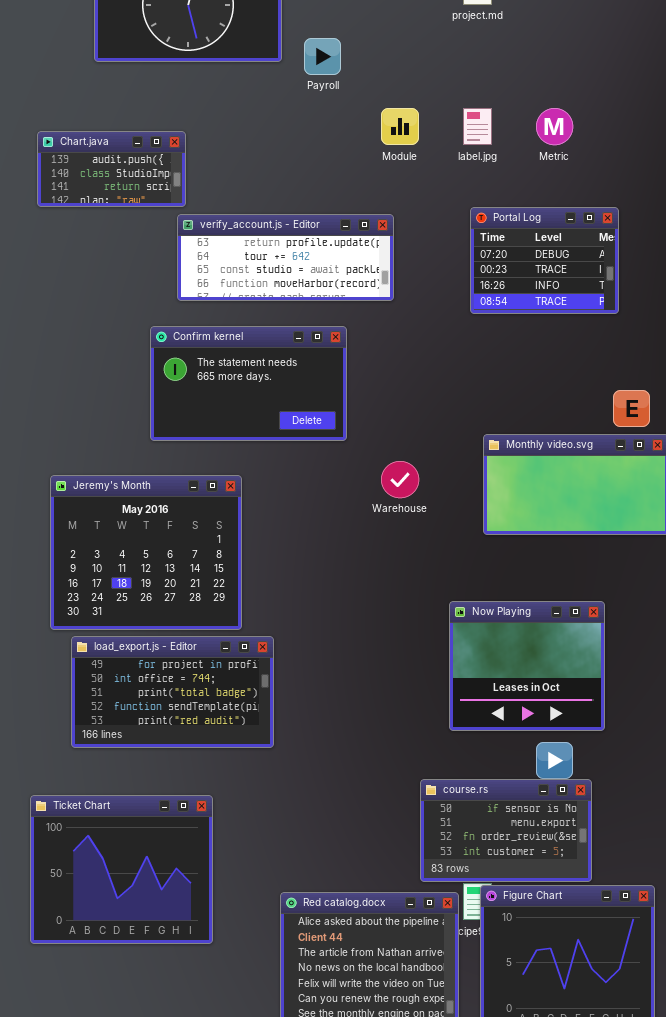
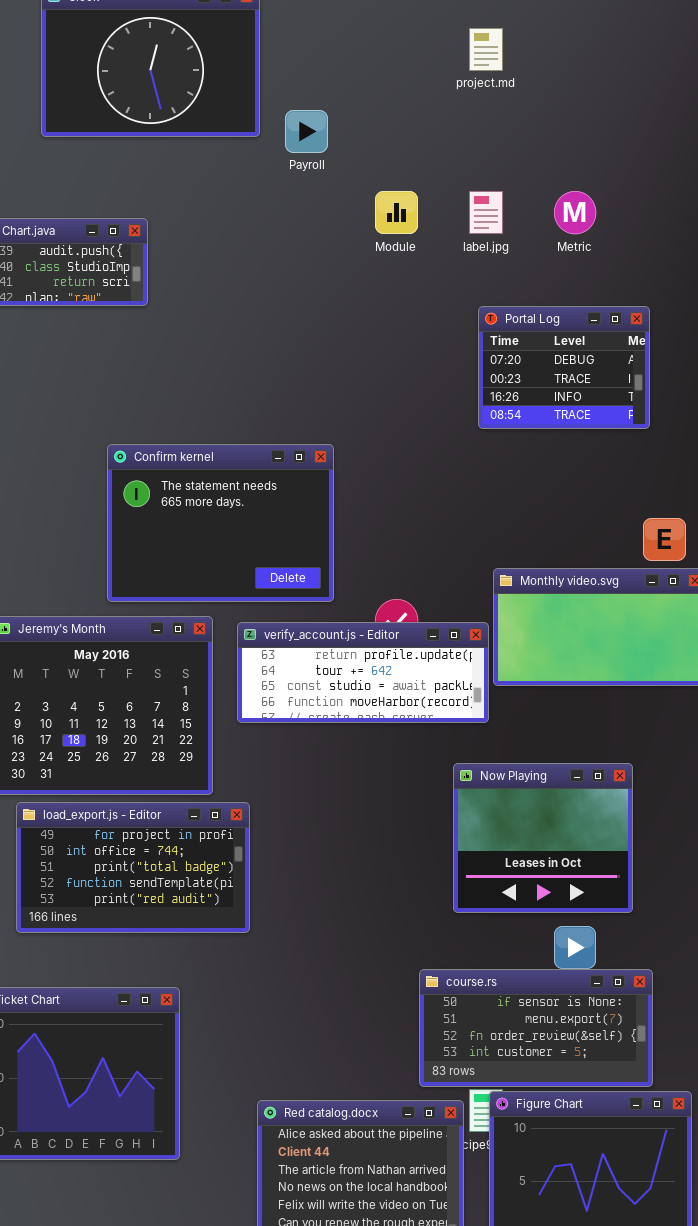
verify_account.js - Editor: [177,214,394,301] -> [237,622,489,723], moved
Confirm kernel: [150,326,347,441] -> [107,444,334,602], resized
course.rs: [420,779,592,882] -> [419,969,653,1087], resized

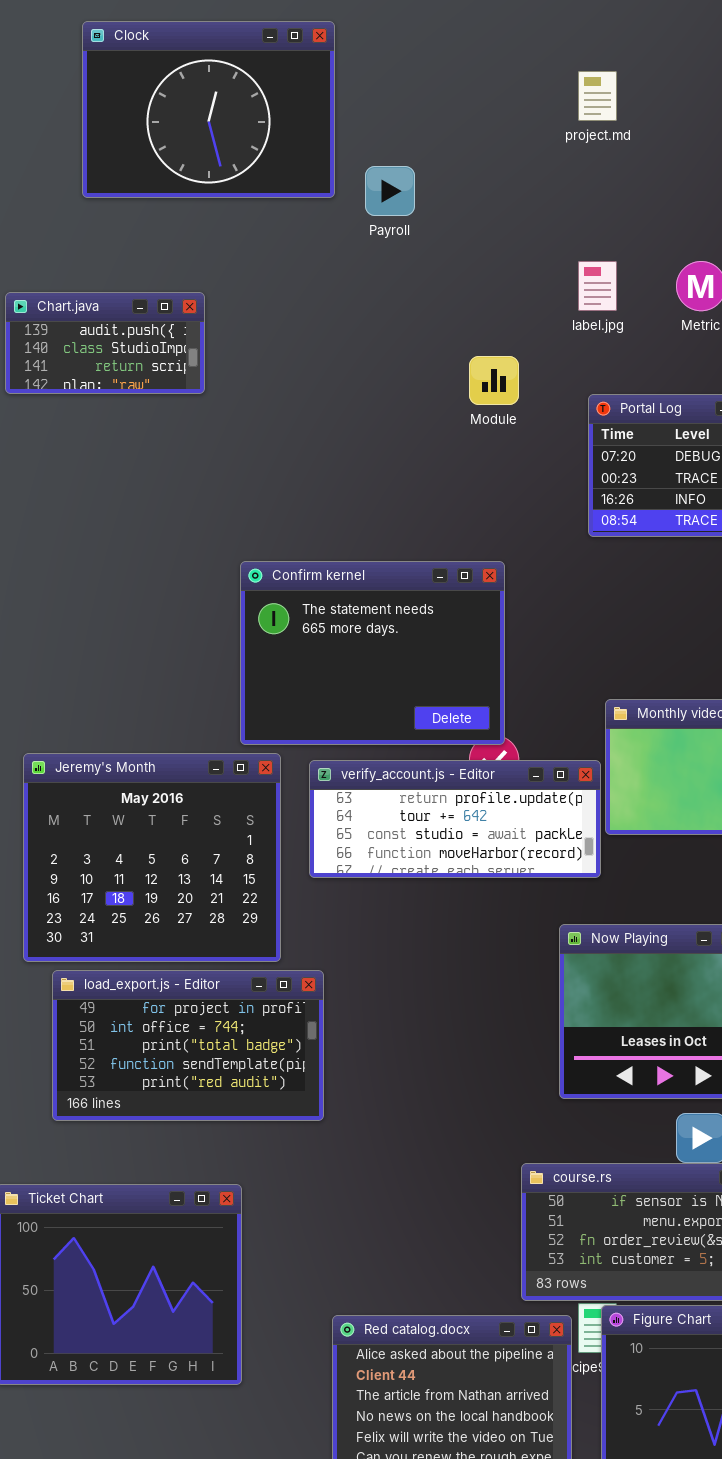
Module: [375,191,418,234] -> [469,356,519,405], moved
Confirm kernel: [107,444,334,602] -> [240,561,505,745], moved

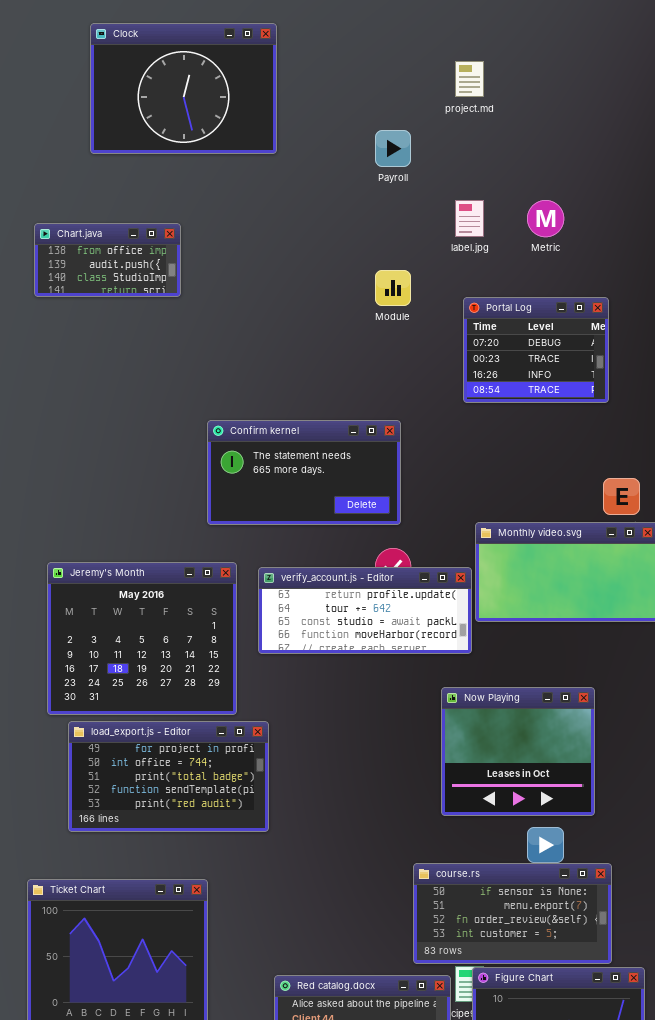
Payroll: [365,166,415,216] -> [375,130,411,167], moved
Chart.java: [5,292,205,394] -> [34,223,181,297], scrolled up 1 row
Confirm kernel: [240,561,505,745] -> [207,420,401,525], resized

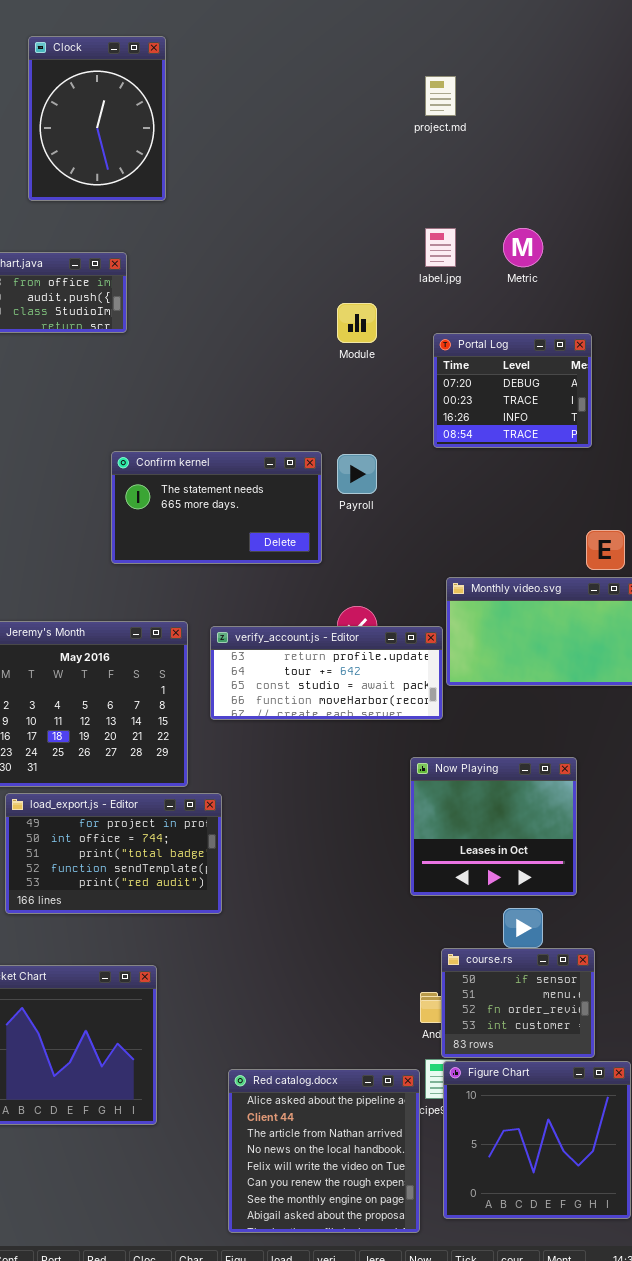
Clock: [90,23,277,154] -> [28,36,166,201], resized
Payroll: [375,130,411,167] -> [337,454,377,494], moved
Confirm kernel: [207,420,401,525] -> [111,451,322,564], moved
course.rs: [413,863,612,964] -> [441,948,595,1058], resized

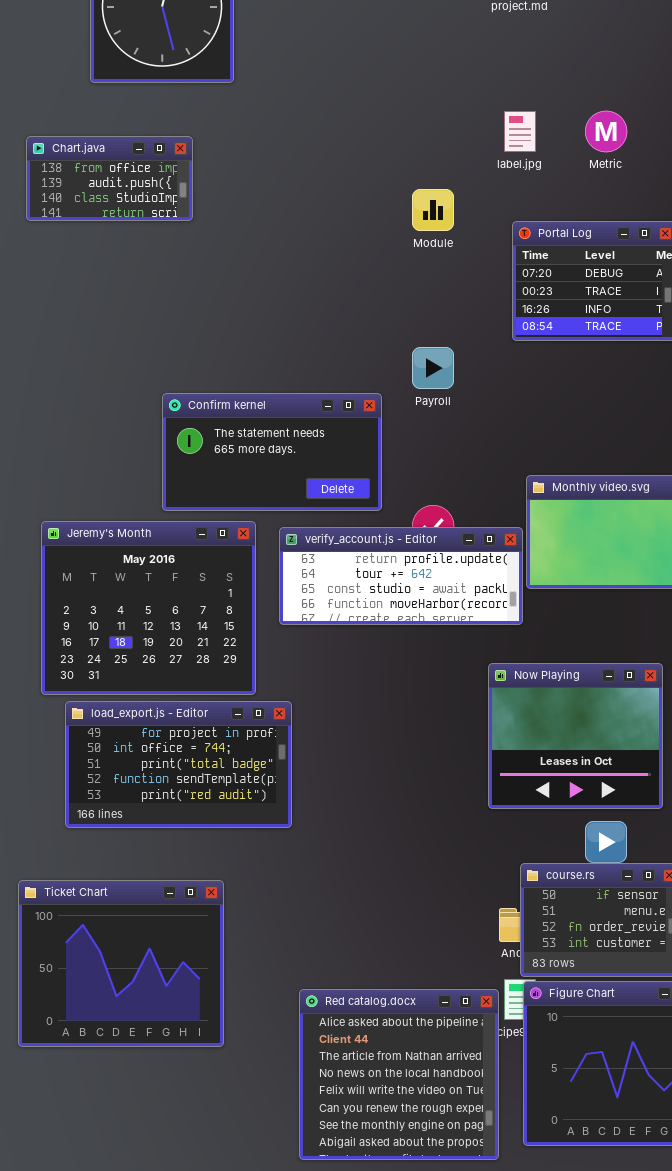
Confirm kernel: [111,451,322,564] -> [162,393,382,511], moved

